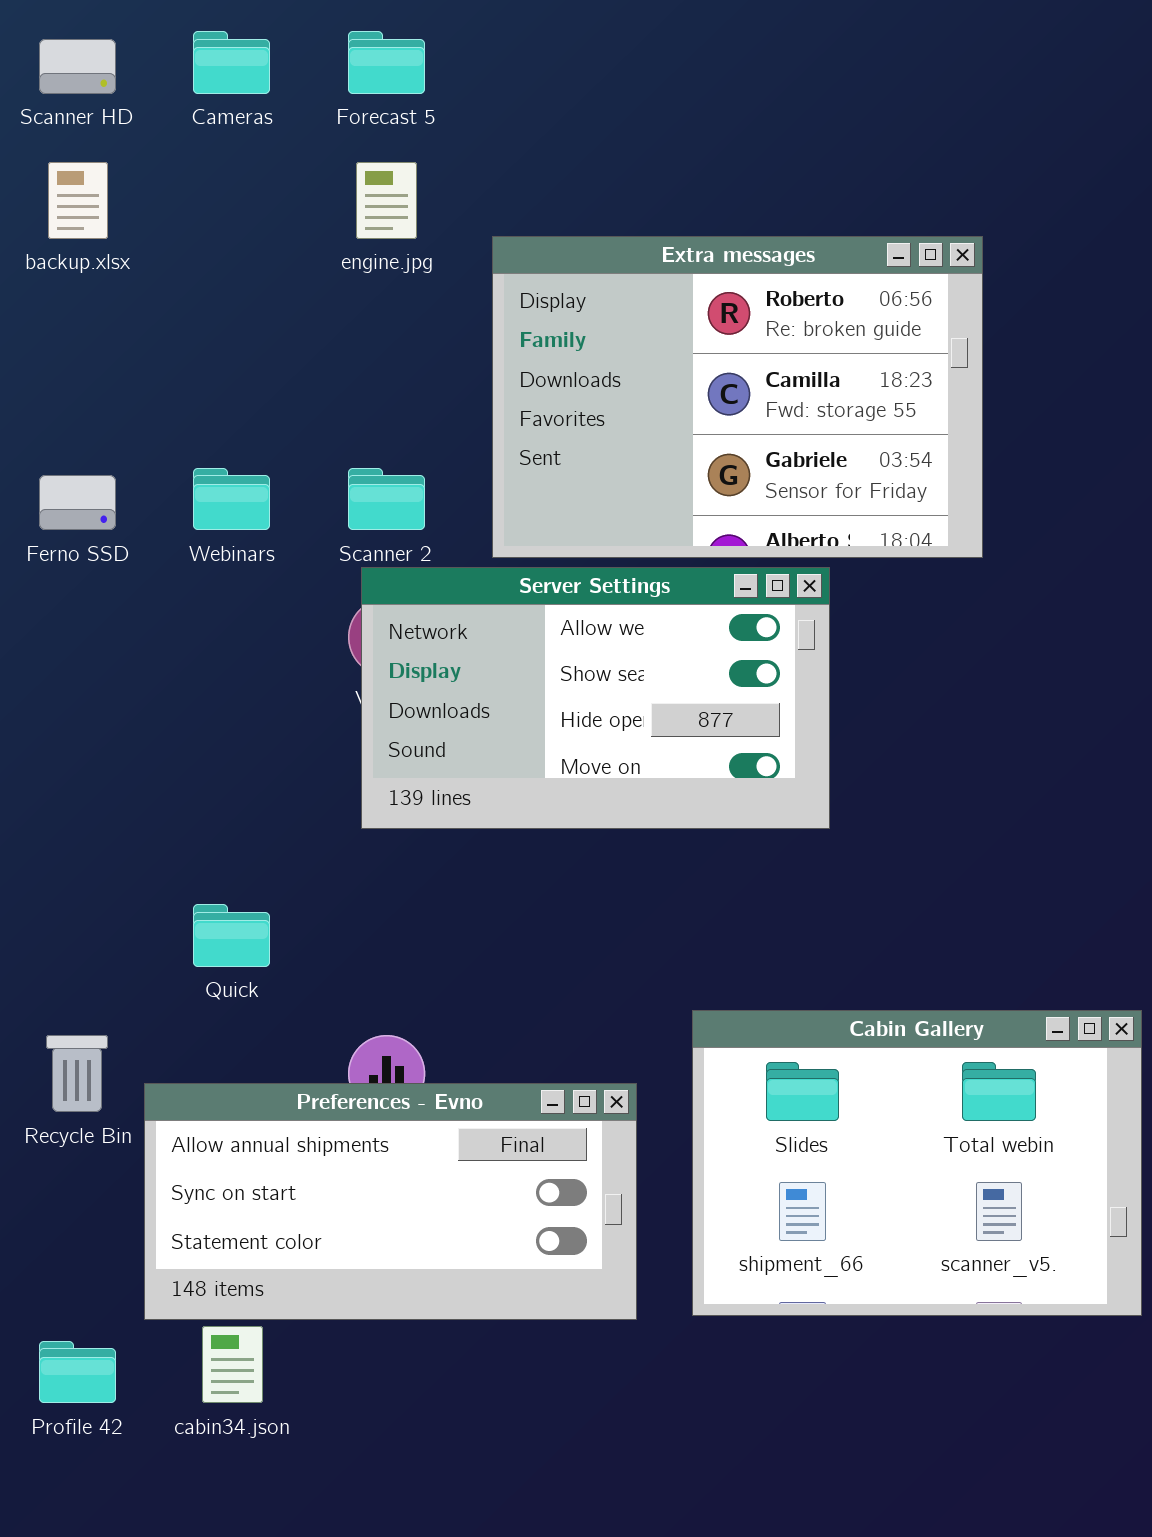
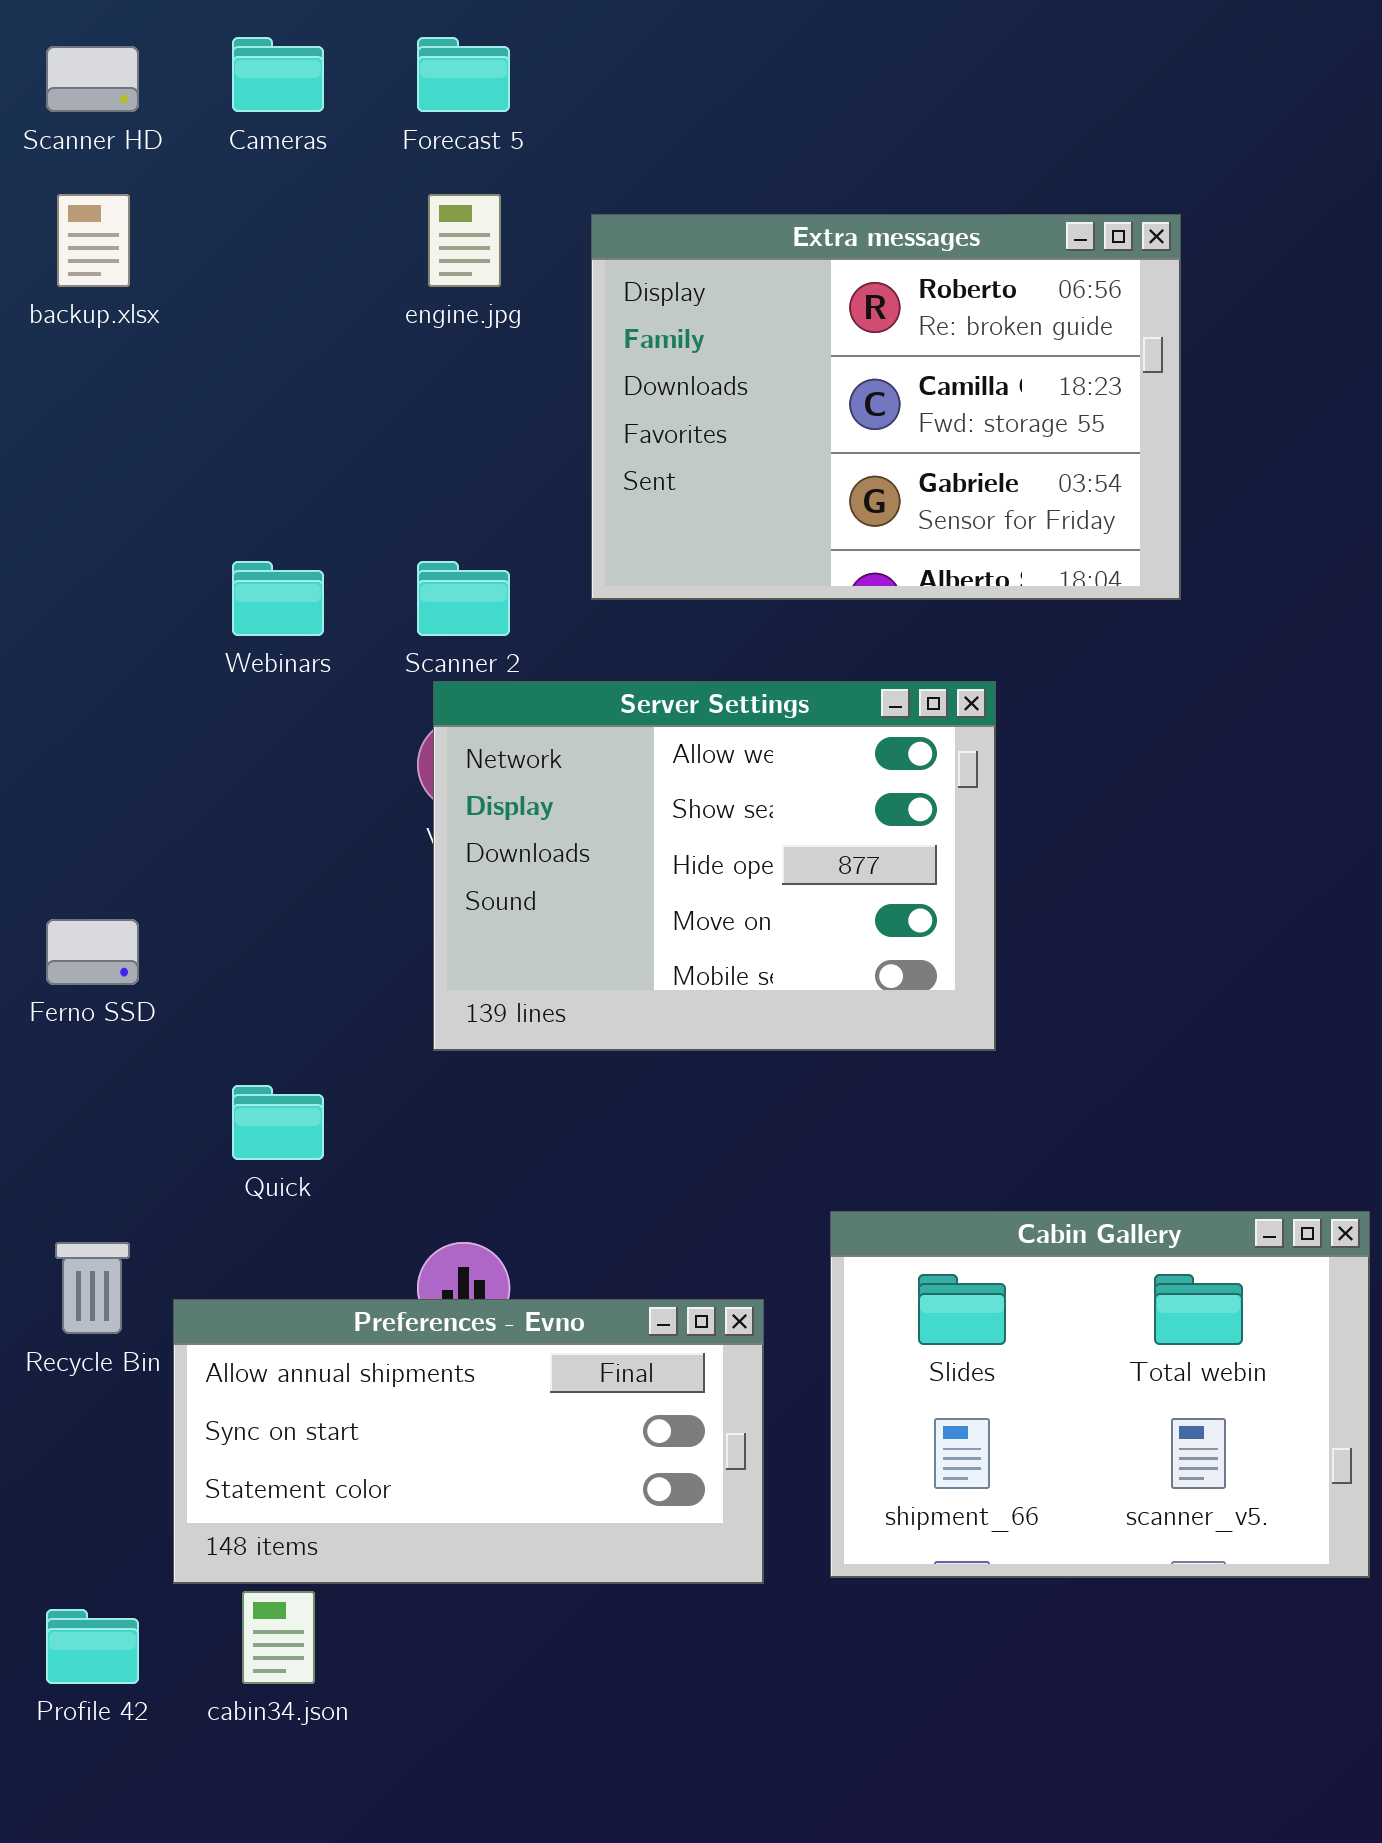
Extra messages: [492,236,983,558] -> [591,214,1181,600], moved
Ferno SSD: [39,475,116,530] -> [46,919,139,985], moved
Server Settings: [361,567,830,829] -> [433,681,996,1051], resized

